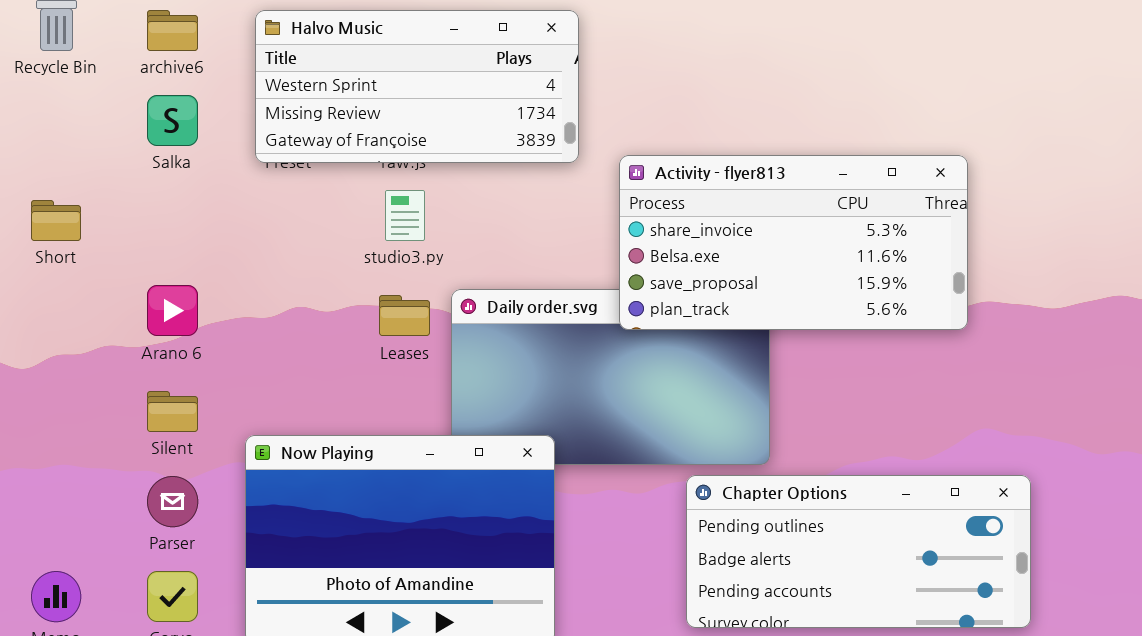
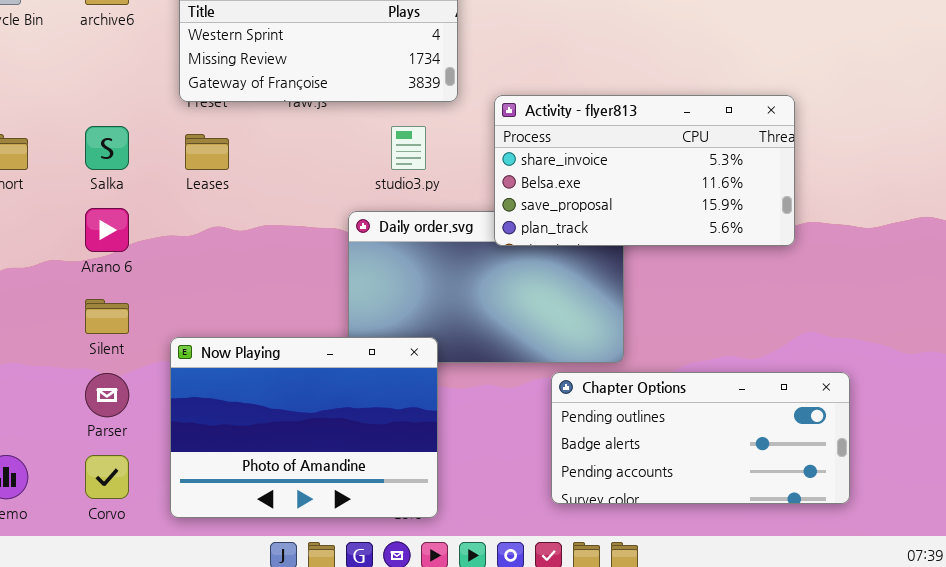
Salka: [147,95,198,146] -> [85,126,129,170], moved
studio3.py: [385,190,425,241] -> [391,126,426,170], moved
Leases: [379,295,430,336] -> [185,134,229,170], moved

